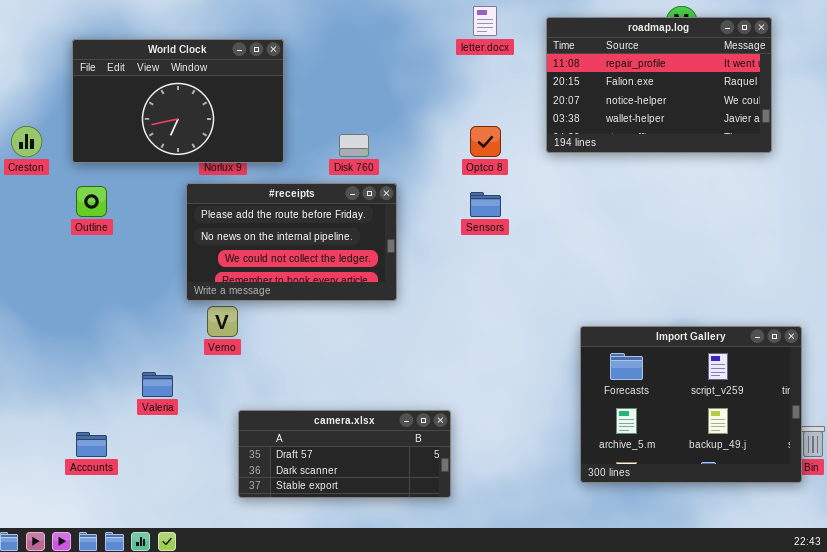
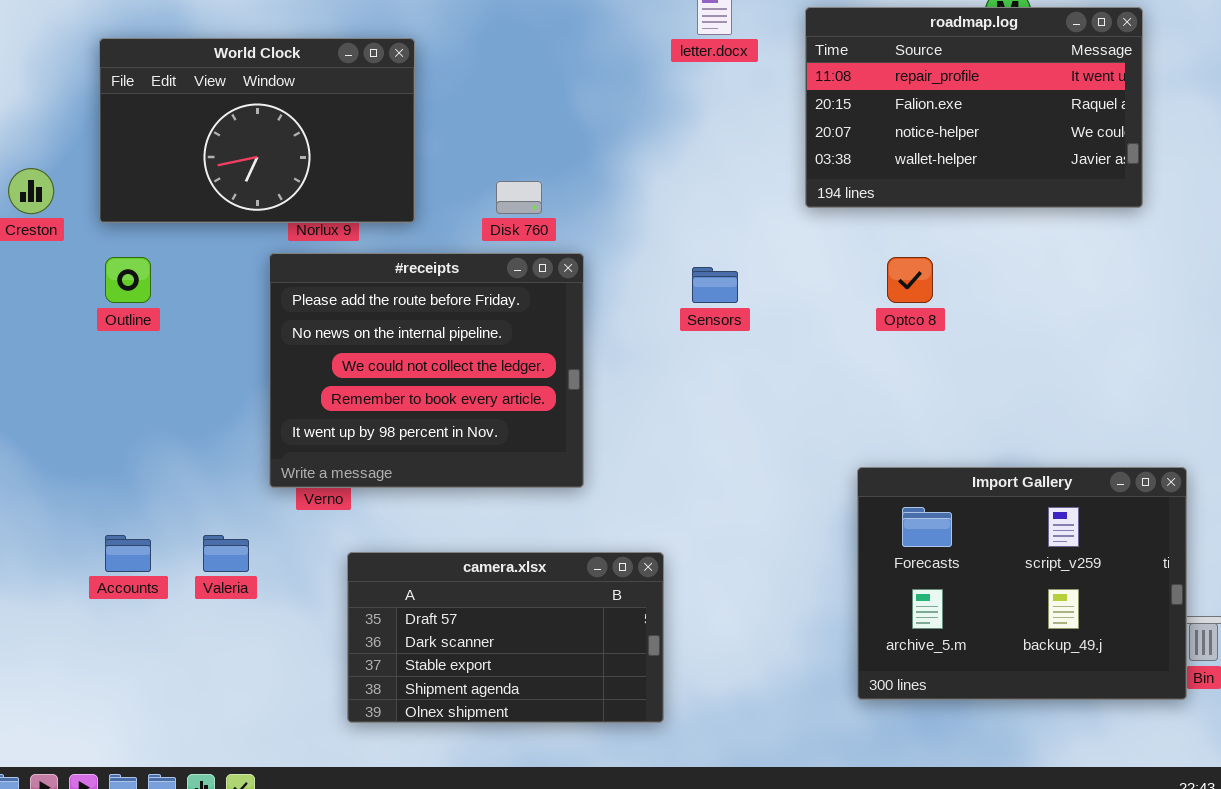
Optco 8: [470,126,501,157] -> [887,257,933,303], moved
#receipts: [186,183,397,301] -> [269,253,584,488], resized
camera.xlsx: [238,410,451,498] -> [347,552,664,723], resized
Accounts: [76,432,107,457] -> [105,535,151,572], moved

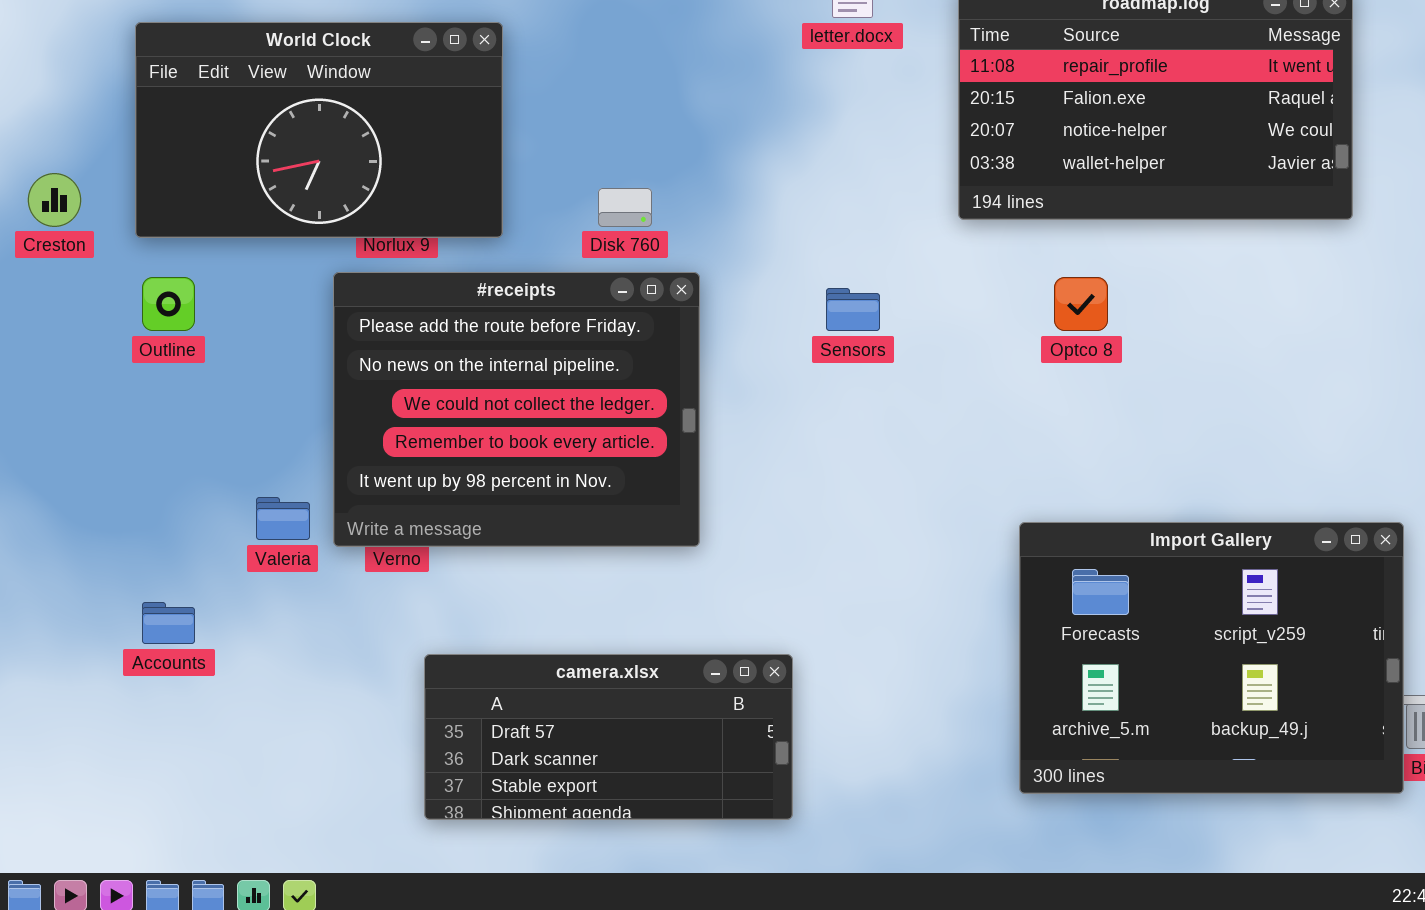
Valeria: [203,535,249,572] -> [256,497,310,540], moved
camera.xlsx: [347,552,664,723] -> [424,654,793,820], resized

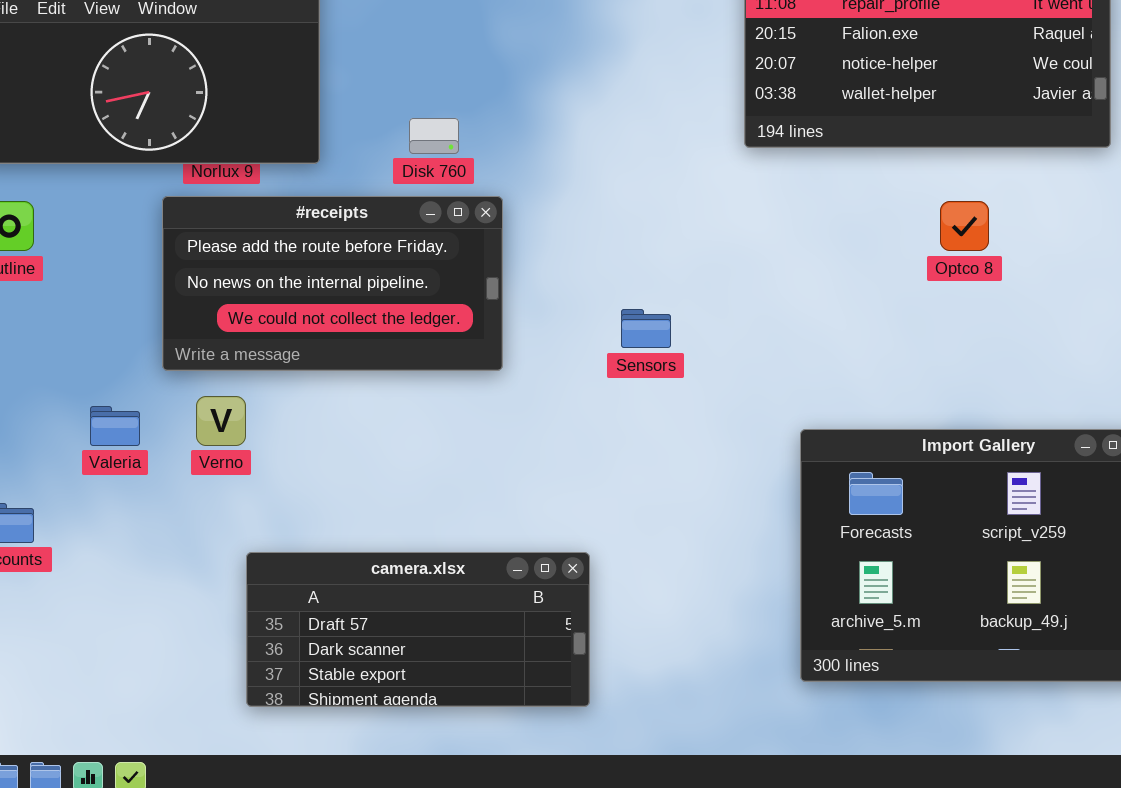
#receipts: [333,272,700,547] -> [162,196,503,371], resized
Optco 8: [1054,277,1108,331] -> [940,201,989,251], moved
Sensors: [826,288,880,331] -> [621,309,671,348], moved

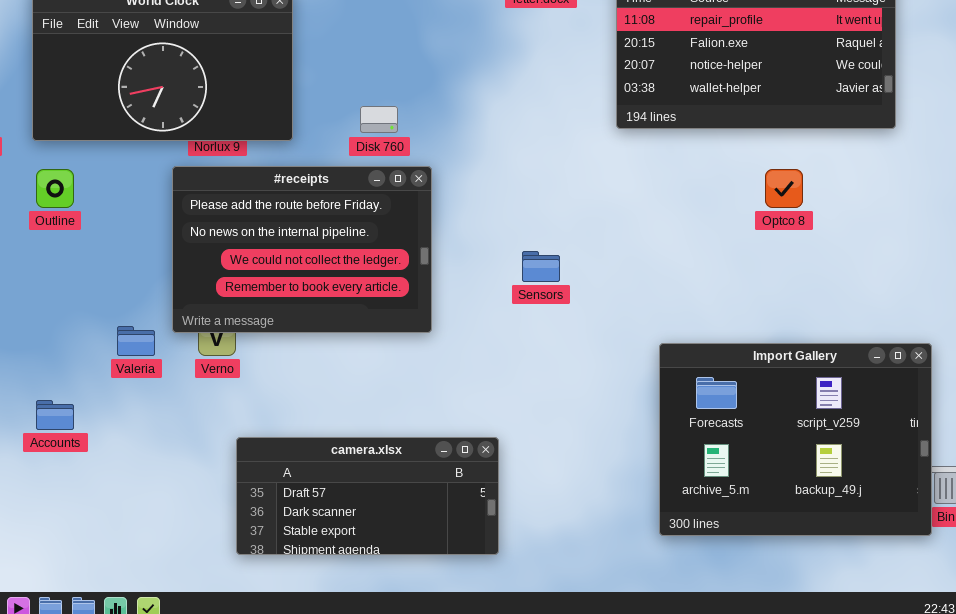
#receipts: [162,196,503,371] -> [172,166,432,333], resized

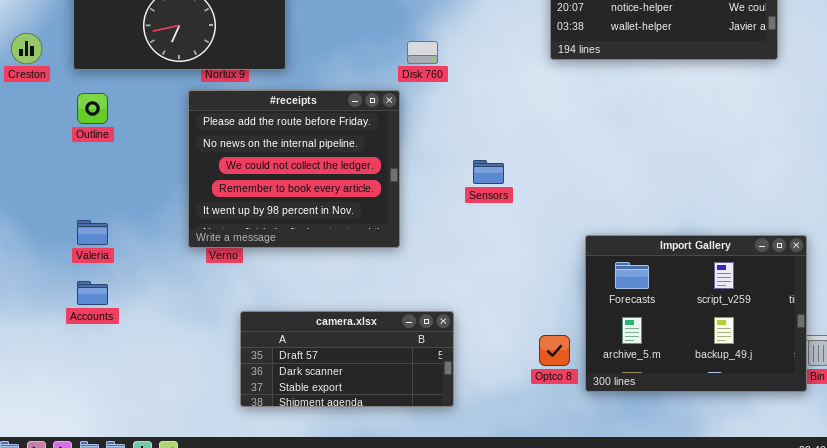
Disk 760: [360,106,398,133] -> [407,41,438,64], moved
#receipts: [172,166,432,333] -> [188,90,400,248], resized
Optco 8: [765,169,803,208] -> [539,335,570,366], moved
Valeria: [117,326,155,356] -> [77,220,108,245], moved

